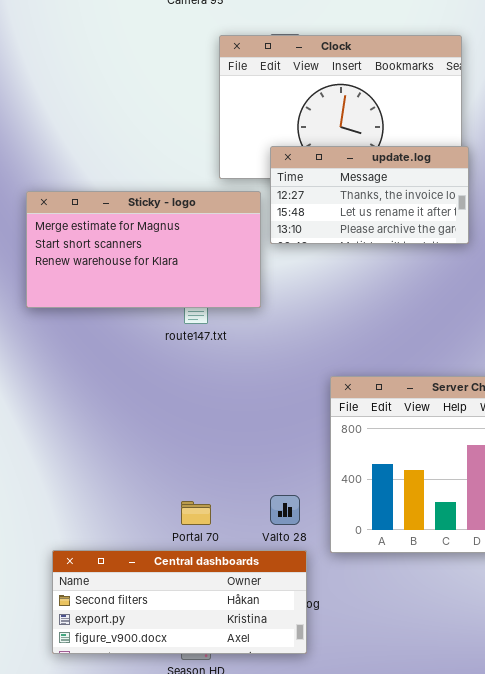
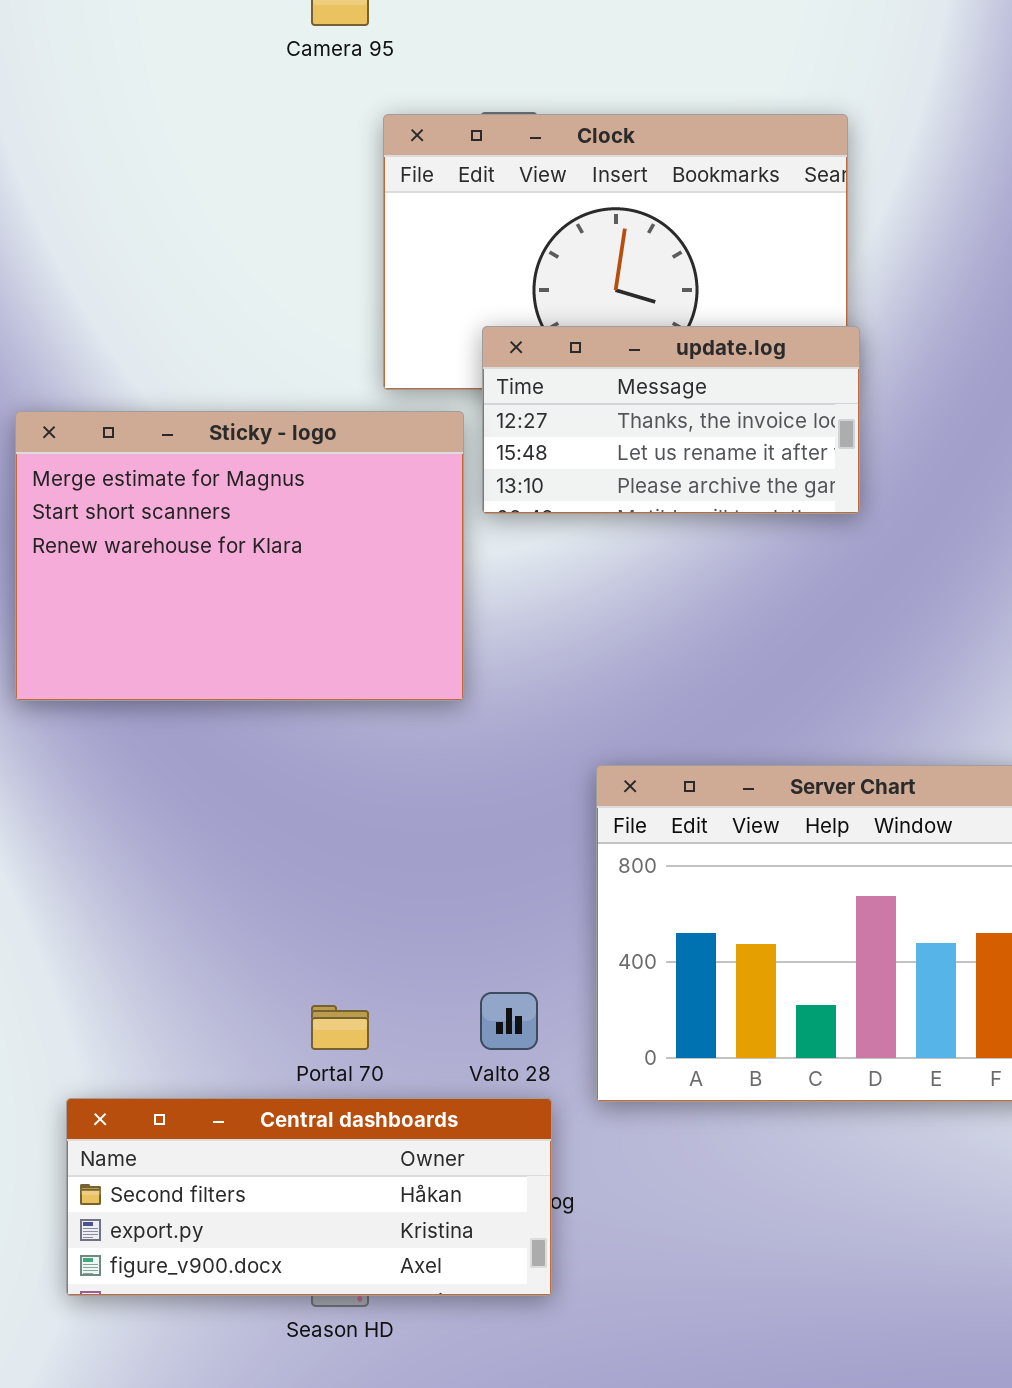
Sticky - logo: [26,191,261,308] -> [15,411,464,701], resized

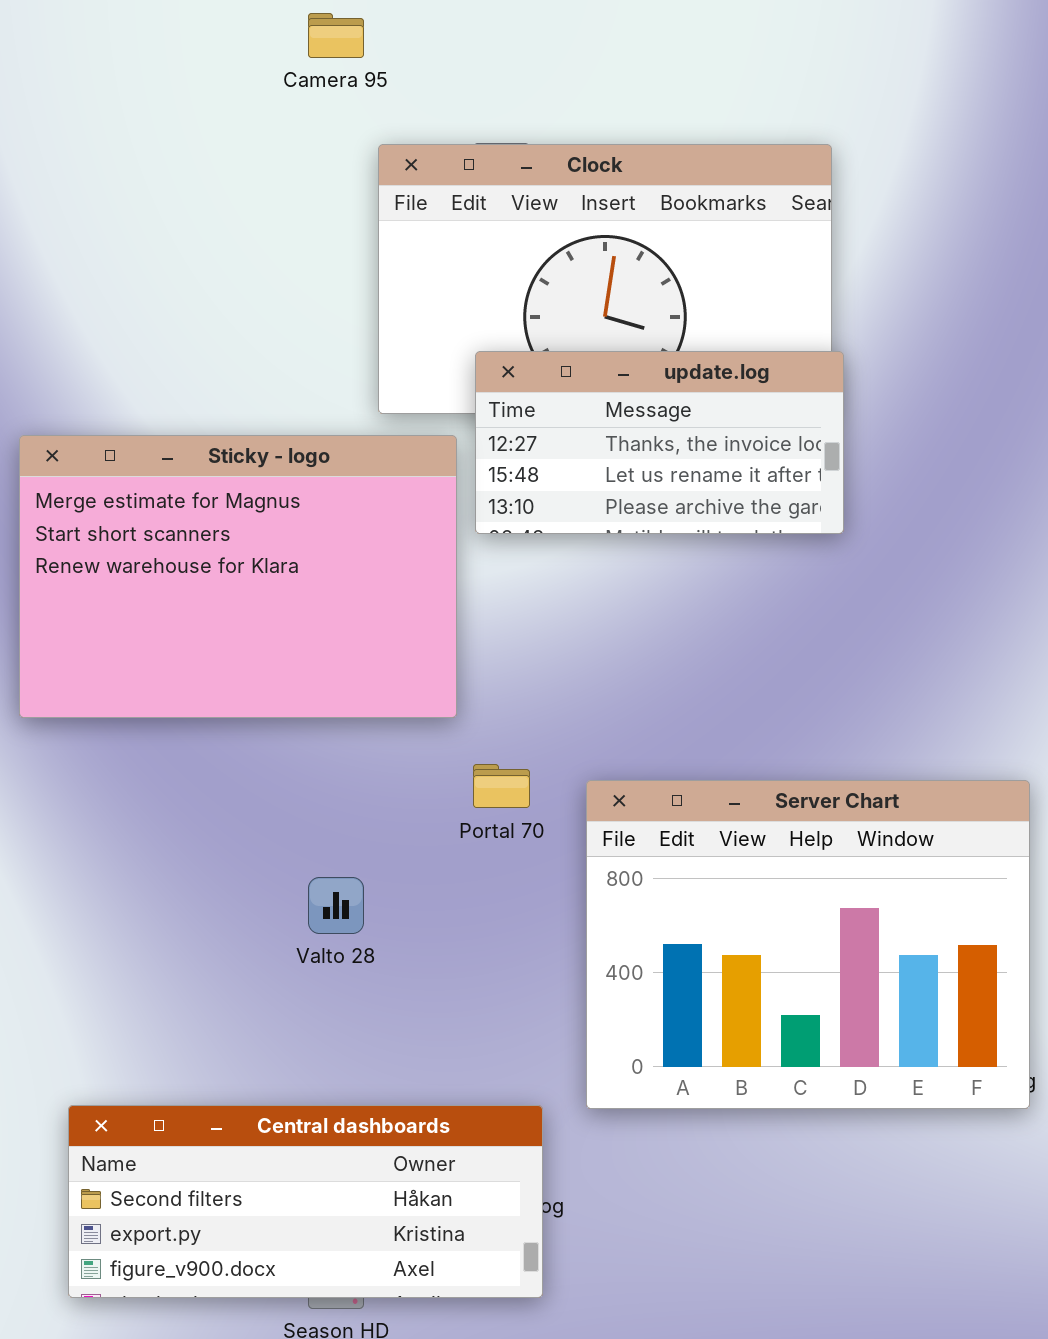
Valto 28: [480,992,538,1050] -> [308,877,364,934], moved
Portal 70: [311,1005,369,1050] -> [473,764,530,808], moved

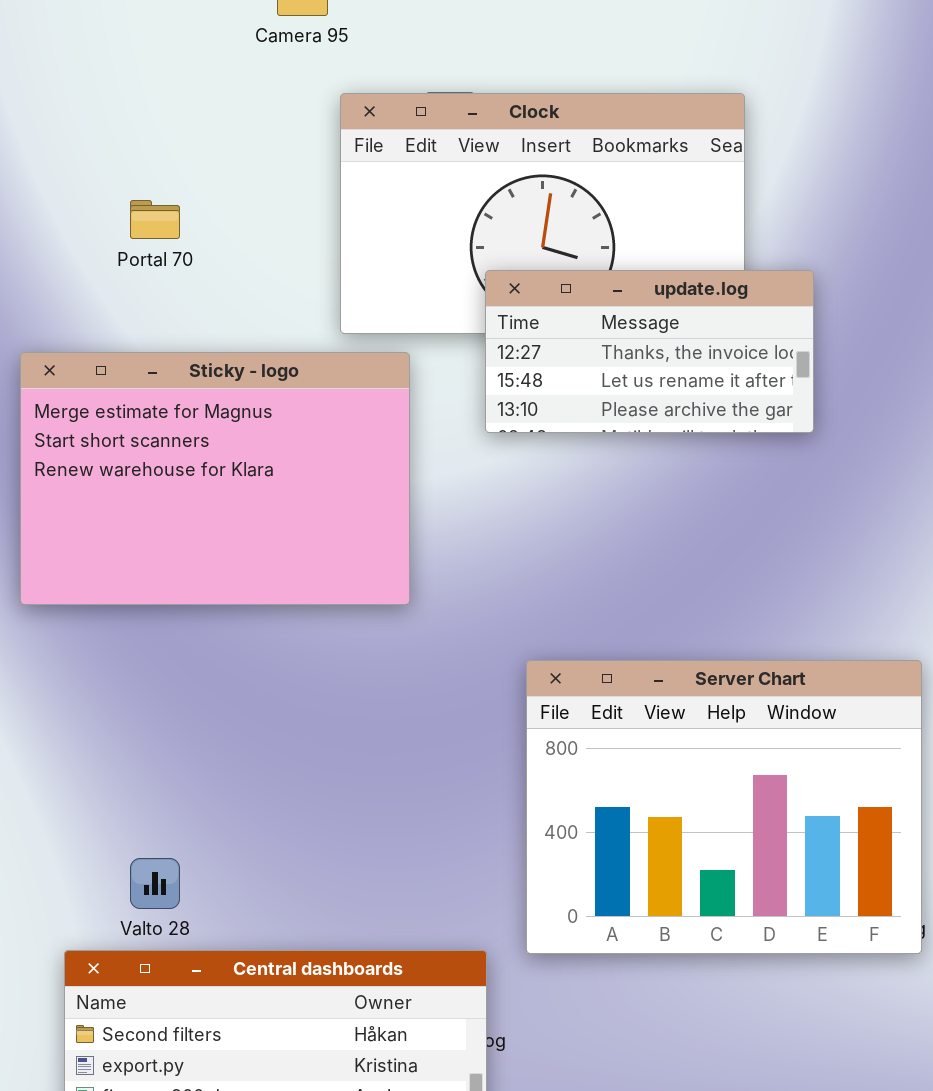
update.log: [475,351,844,534] -> [485,270,814,433], moved
Portal 70: [473,764,530,808] -> [130,200,180,239], moved
Valto 28: [308,877,364,934] -> [130,858,180,909], moved

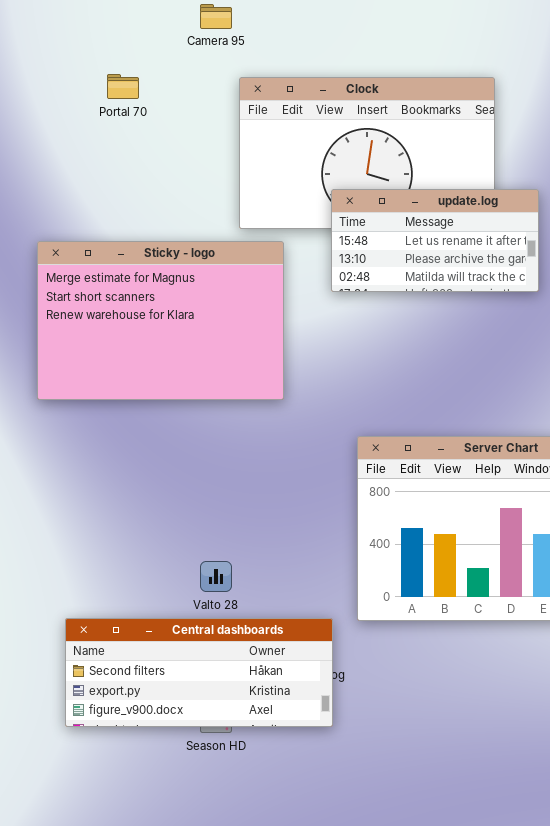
Portal 70: [130,200,180,239] -> [107,74,139,99], moved
update.log: [485,270,814,433] -> [331,189,539,292], scrolled down 1 row
Valto 28: [130,858,180,909] -> [200,561,232,592], moved

